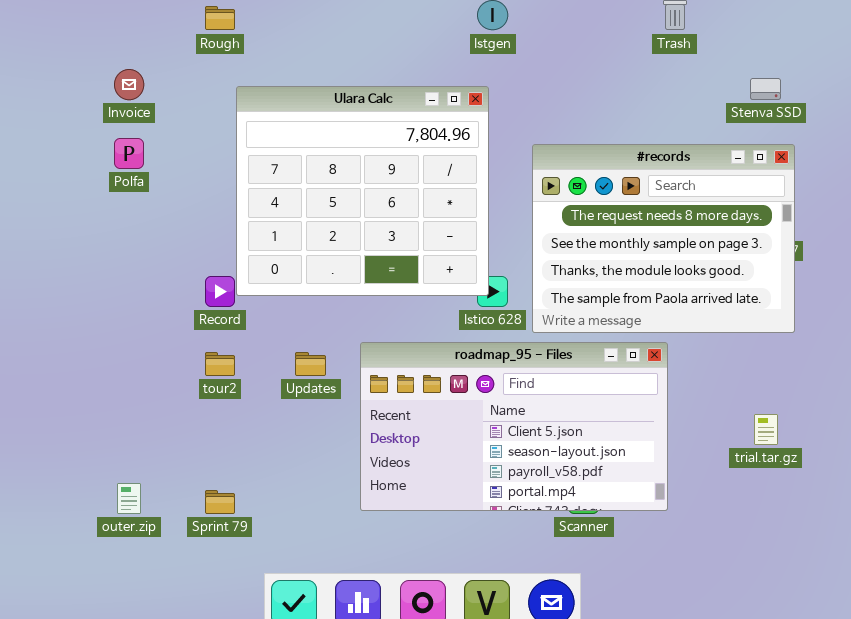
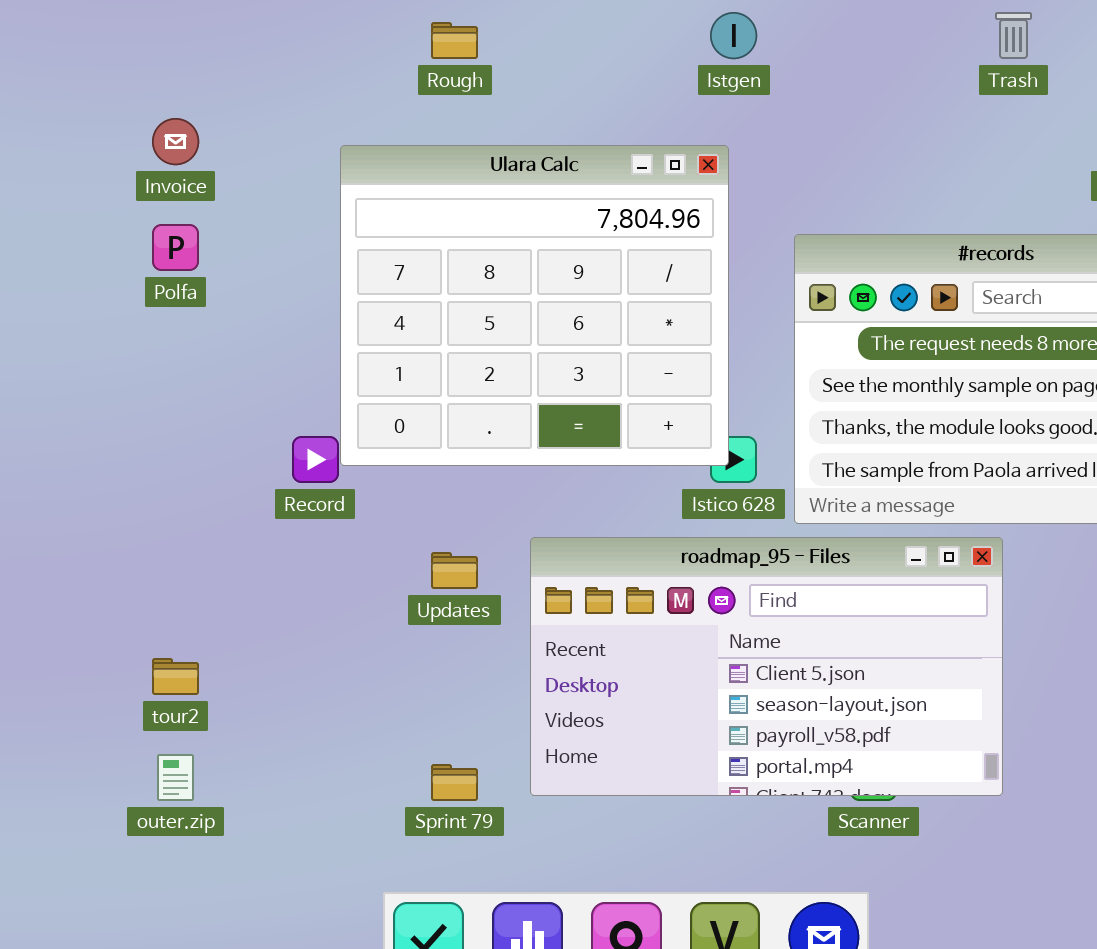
Rough: [205,6,235,30] -> [431,22,478,59], moved
tour2: [205,352,235,376] -> [152,658,199,695], moved
Sprint 79: [205,490,235,514] -> [431,764,478,801], moved

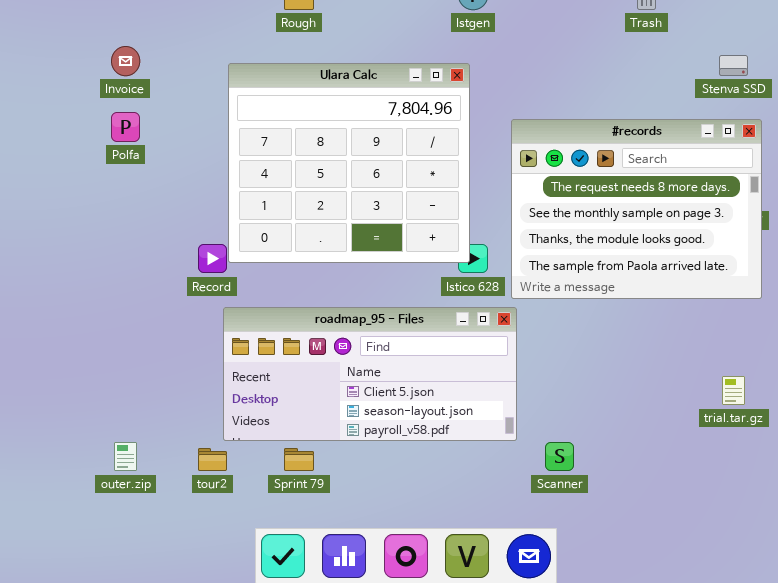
roadmap_95 - Files: [530,537,1003,796] -> [223,307,517,441], moved, resized
tour2: [152,658,199,695] -> [198,448,227,471], moved

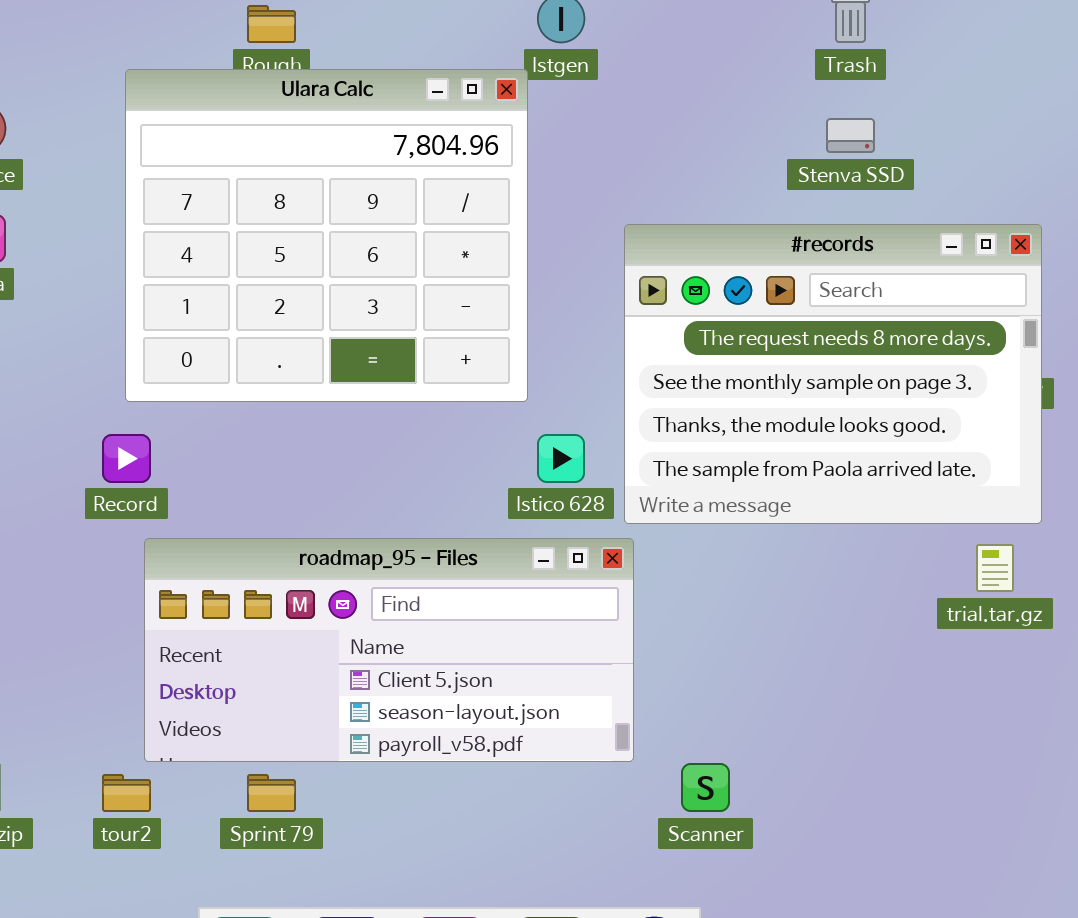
Stenva SSD: [719,55,748,76] -> [826,118,875,153], moved
Ulara Calc: [228,63,470,263] -> [125,69,528,402], moved
trial.tar.gz: [722,376,745,405] -> [976,544,1014,592], moved

